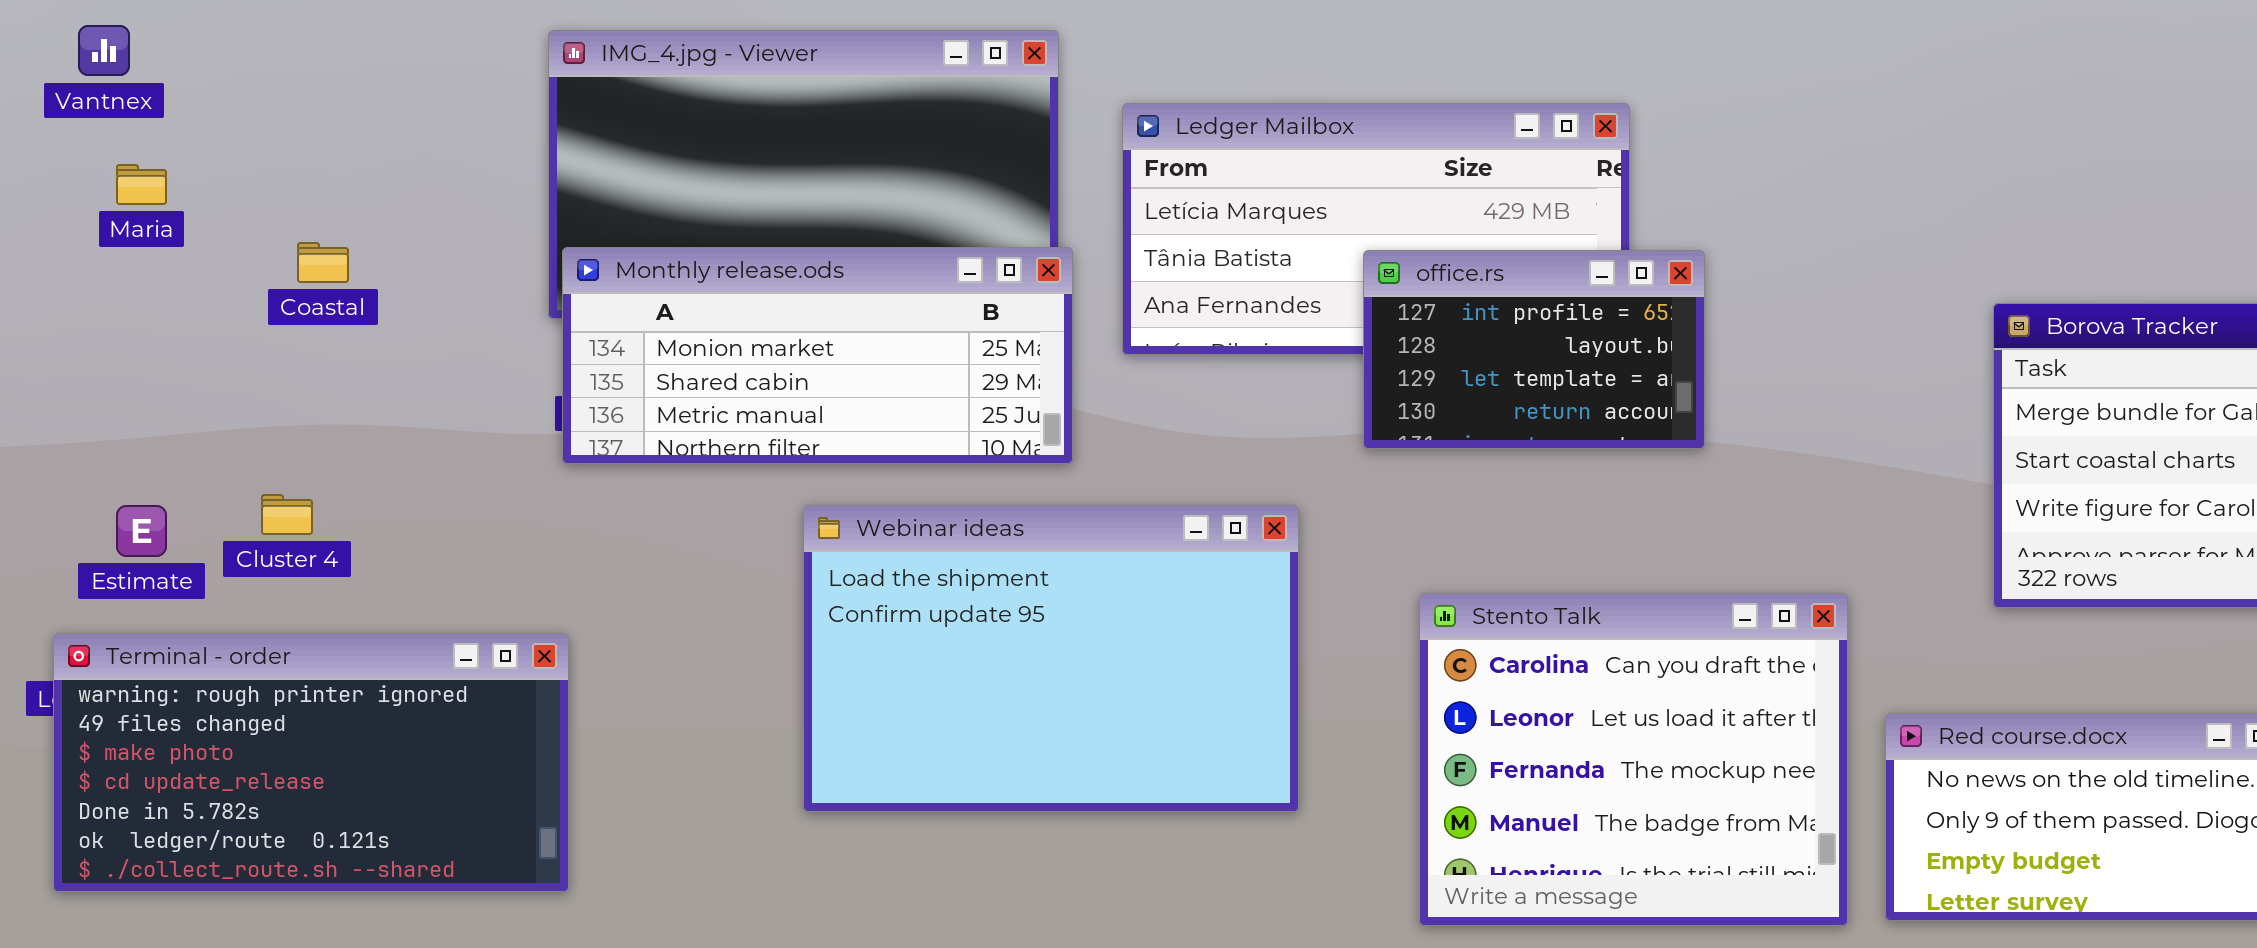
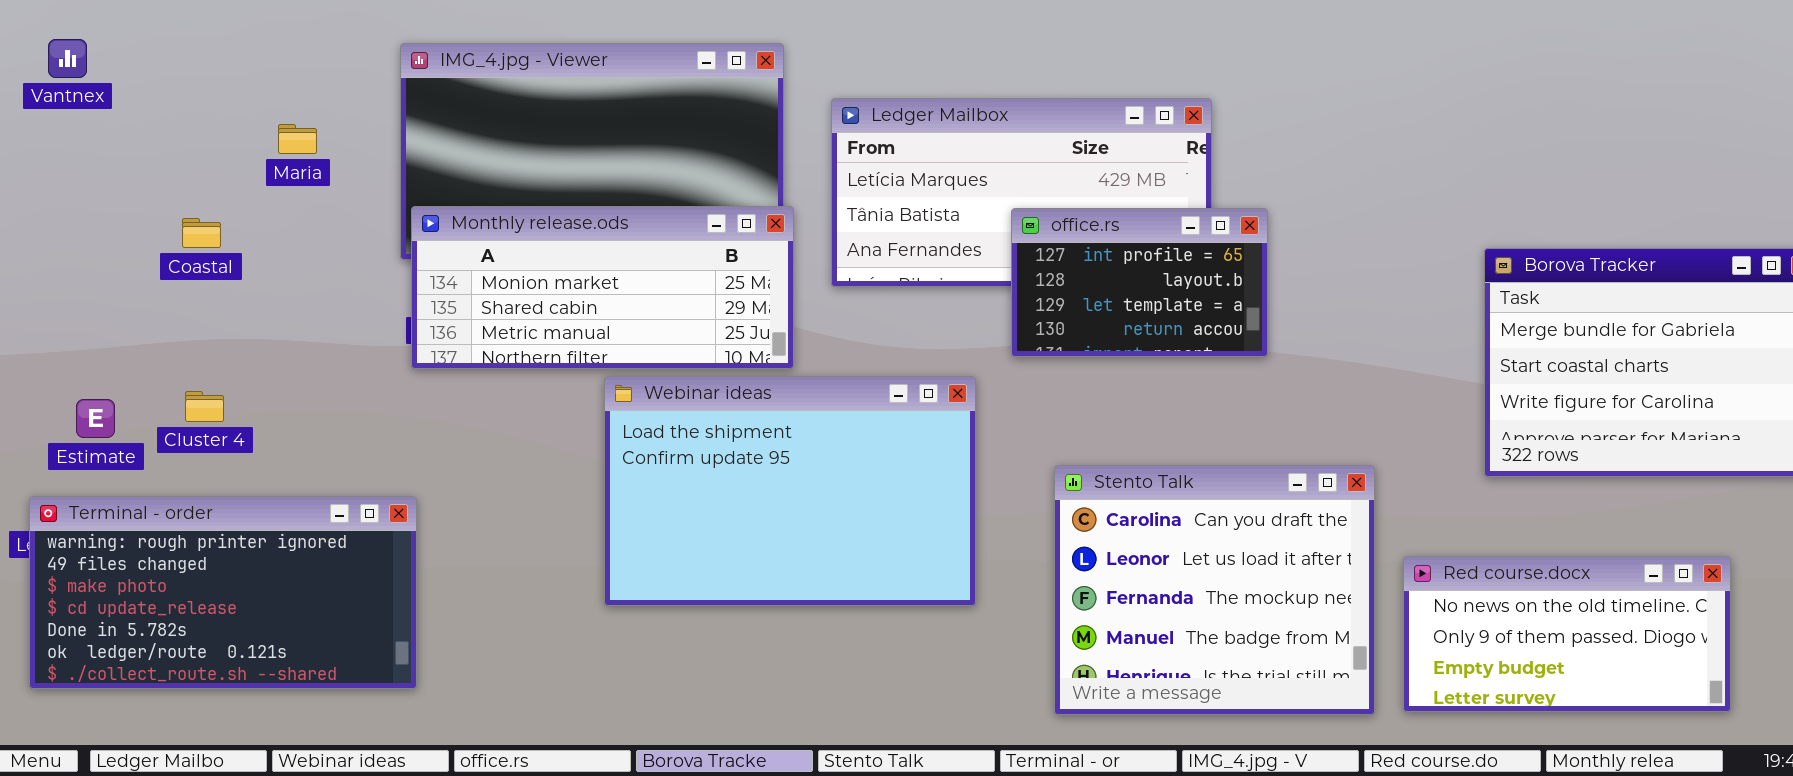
Maria: [116,164,167,205] -> [278,124,317,154], moved
Coastal: [297,242,349,283] -> [182,218,221,248], moved
Webinar ideas: [803,505,1299,812] -> [604,376,976,606], moved

